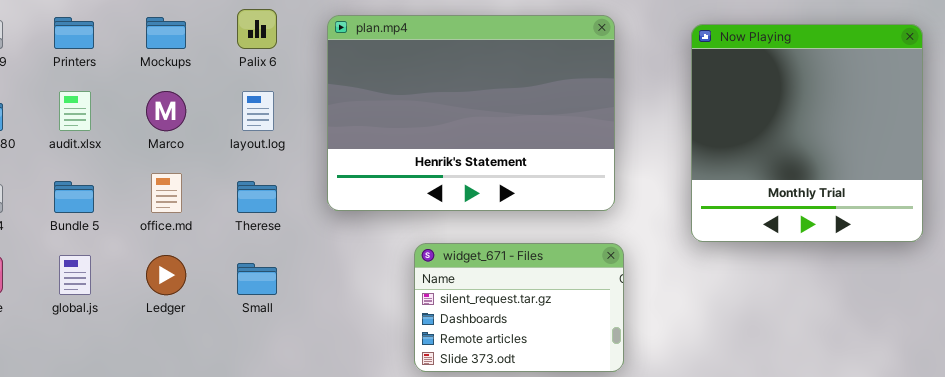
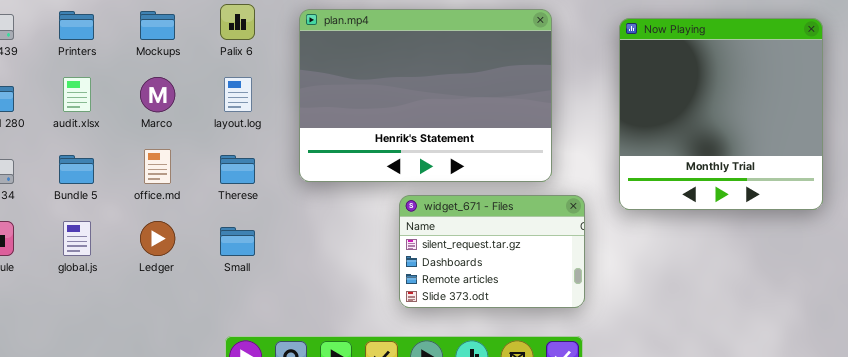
widget_671 - Files: [414,243,624,372] -> [399,195,585,308], moved

